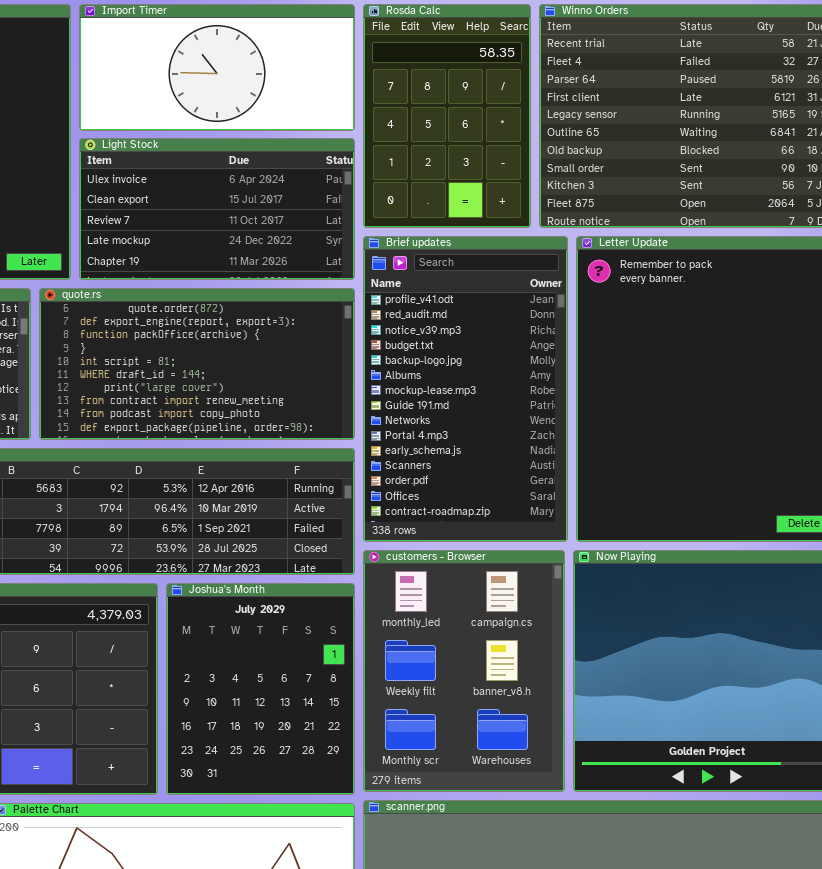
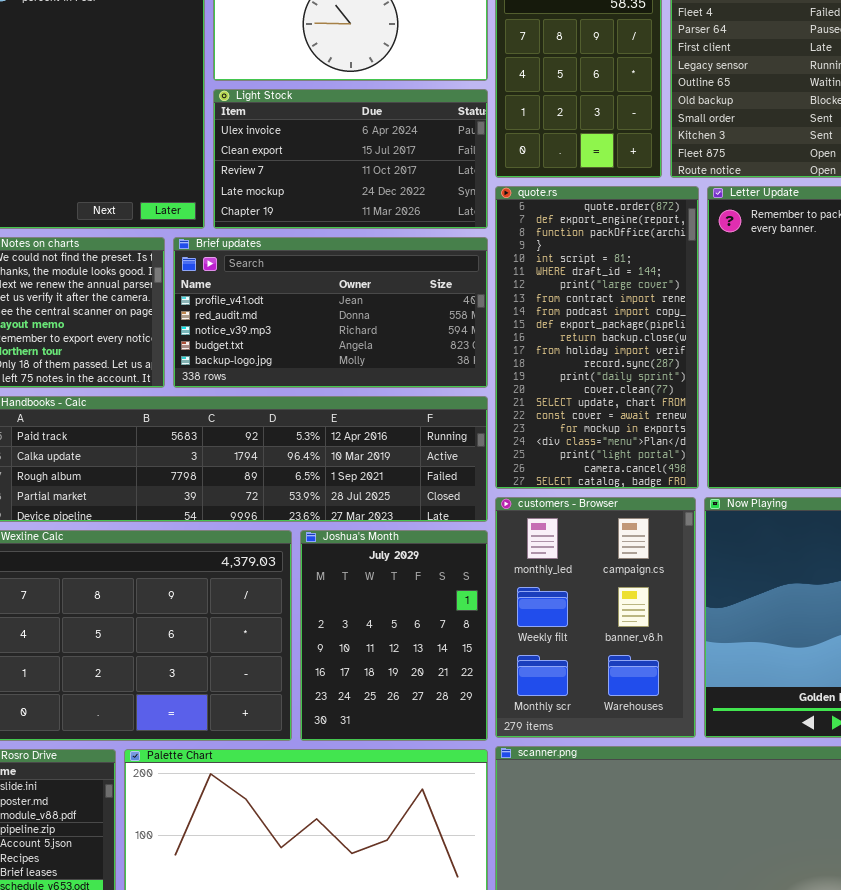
Brief updates: [363,236,568,542] -> [173,237,488,388], moved, resized
quote.rs: [39,288,355,440] -> [495,186,699,489], moved, resized

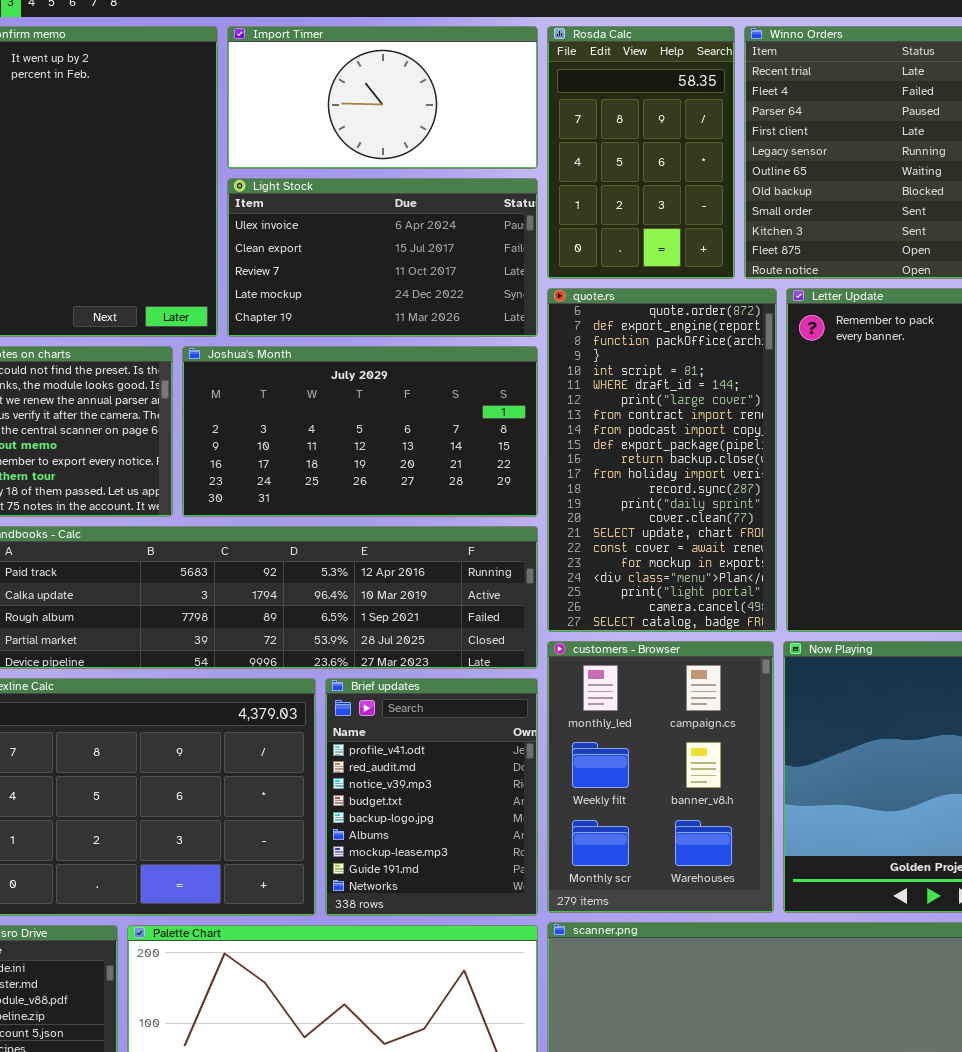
Brief updates: [173,237,488,388] -> [325,678,538,916], moved, resized
Joshua's Month: [300,530,488,741] -> [182,346,538,517], moved, resized

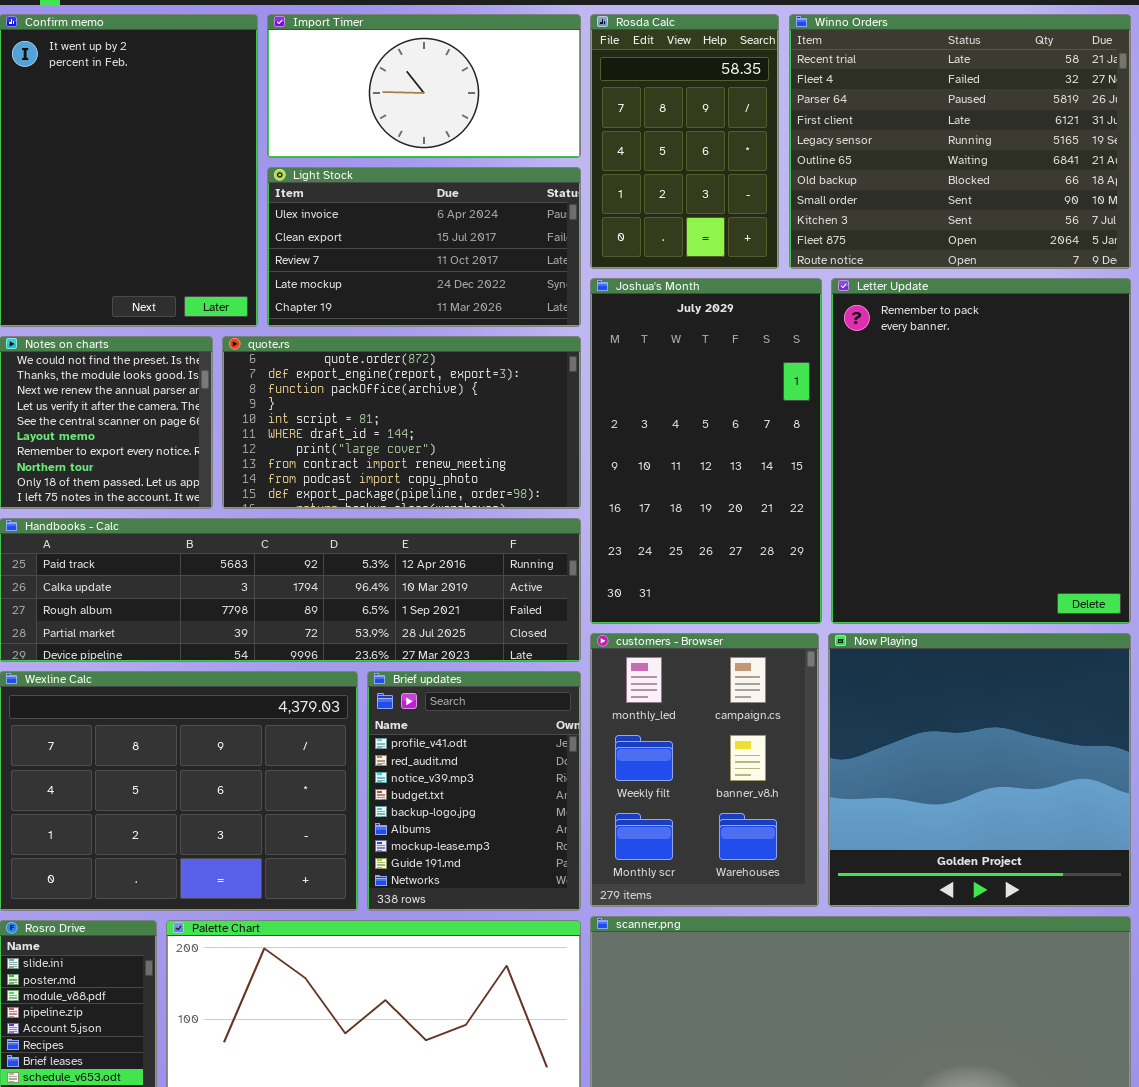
quote.rs: [547,288,777,632] -> [222,336,581,509], moved, resized
Joshua's Month: [182,346,538,517] -> [590,278,822,624], moved, resized

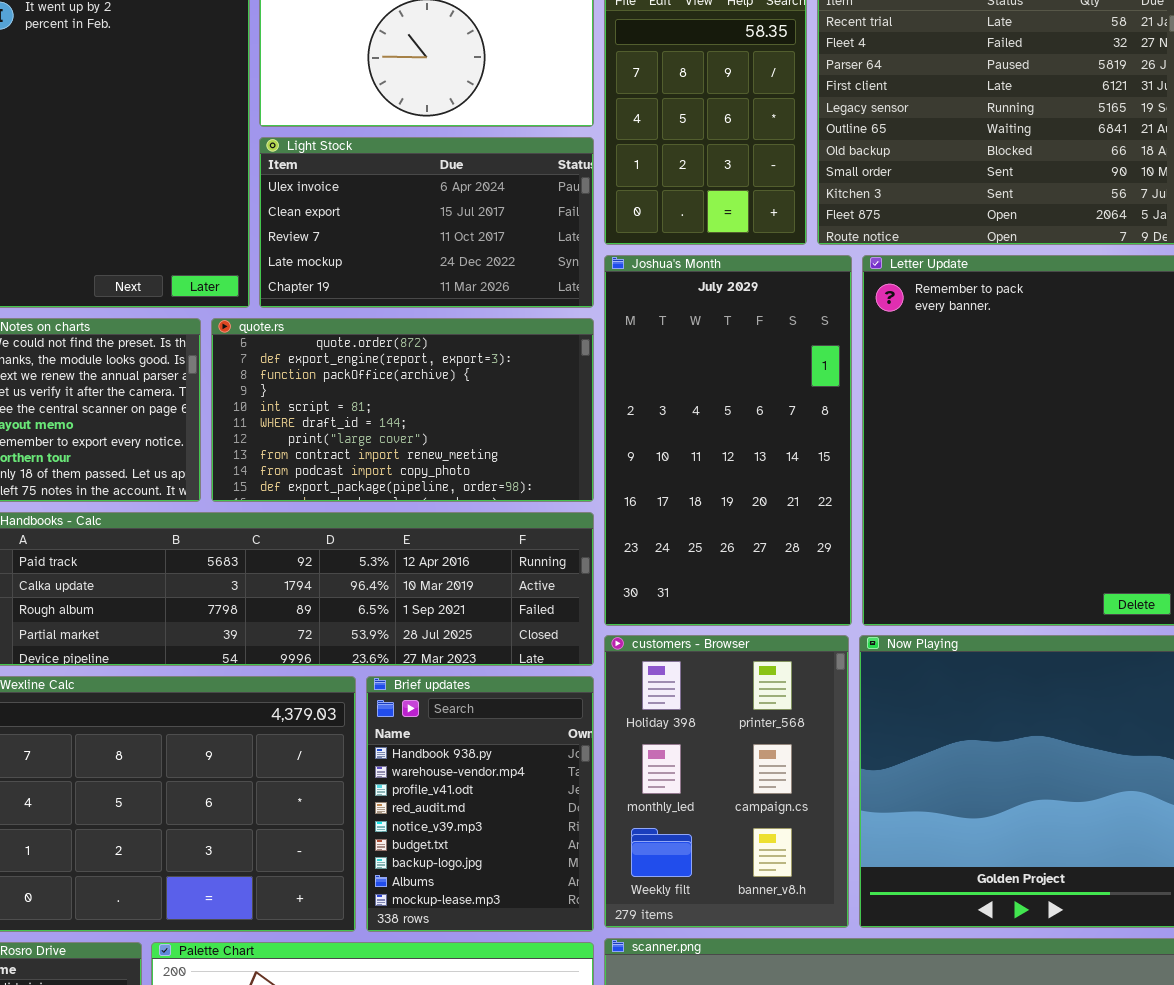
customers - Browser: [590,633,819,907] -> [604,635,849,928], scrolled up 1 row
Brief updates: [367,671,581,911] -> [366,676,594,932], scrolled up 2 rows

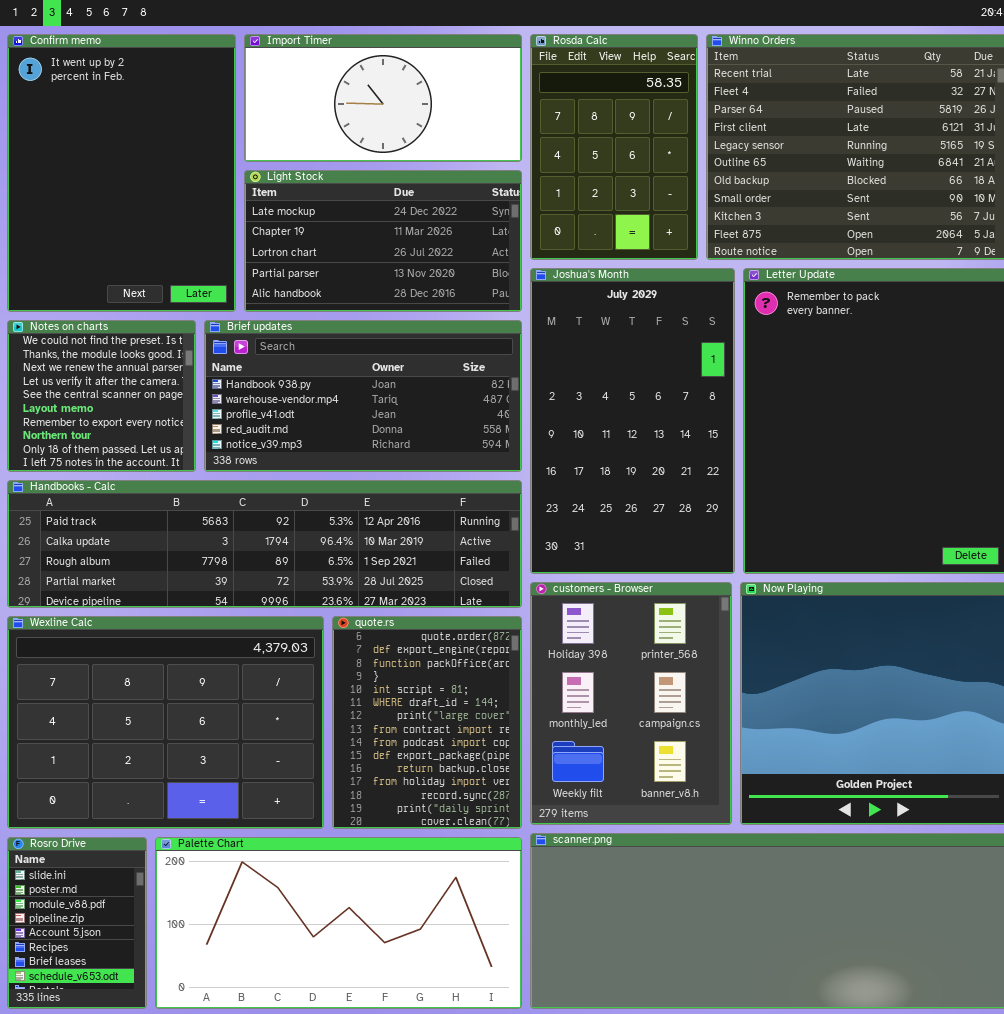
Light Stock: [259,137,594,308] -> [244,170,522,312], scrolled down 3 rows
quote.rs: [211,318,594,502] -> [332,616,522,829], moved, resized
Brief updates: [366,676,594,932] -> [204,320,522,472], moved, resized

